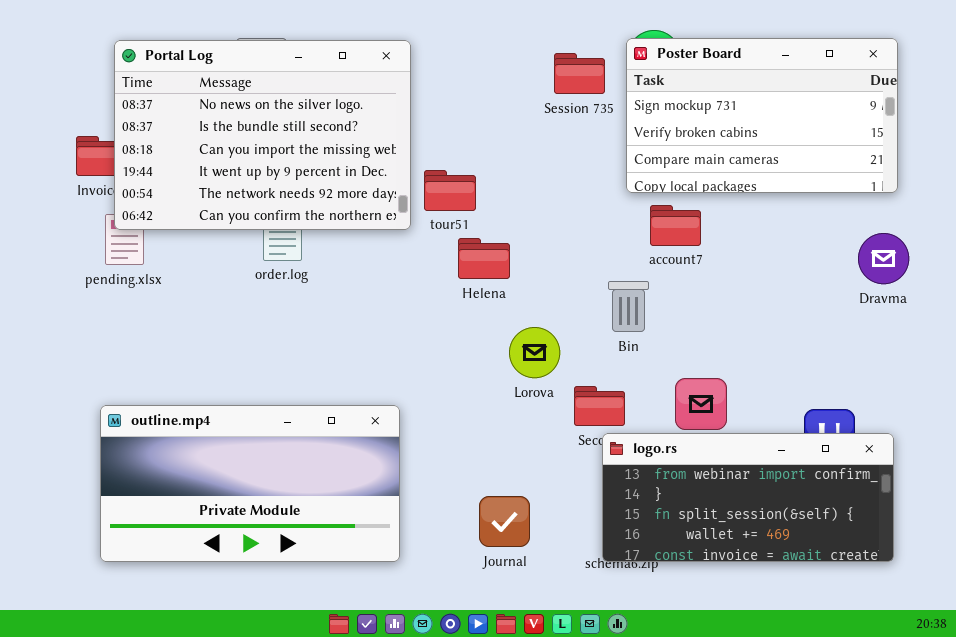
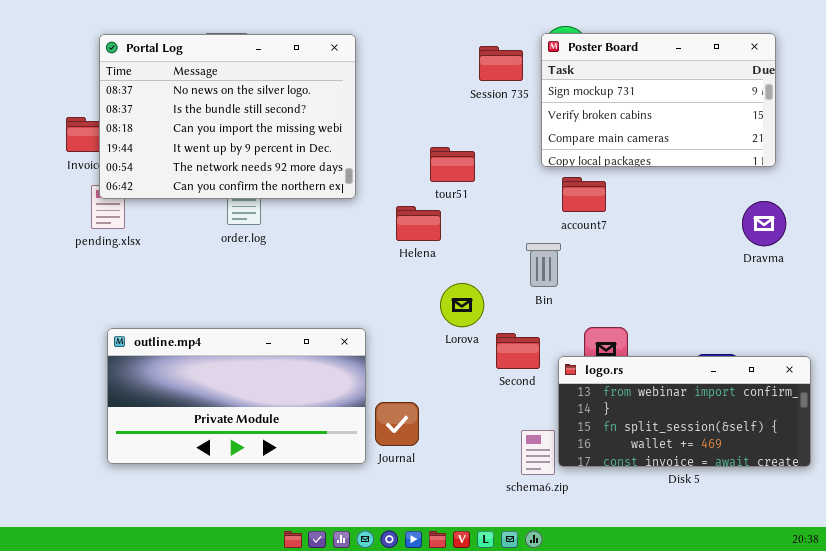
tour51: [424,170,476,211] -> [430,147,475,182], moved
outline.mp4: [100,405,400,562] -> [107,328,366,464], moved
logo.rs: [602,433,894,562] -> [558,356,811,467], moved
Journal: [479,496,530,547] -> [375,402,419,446], moved

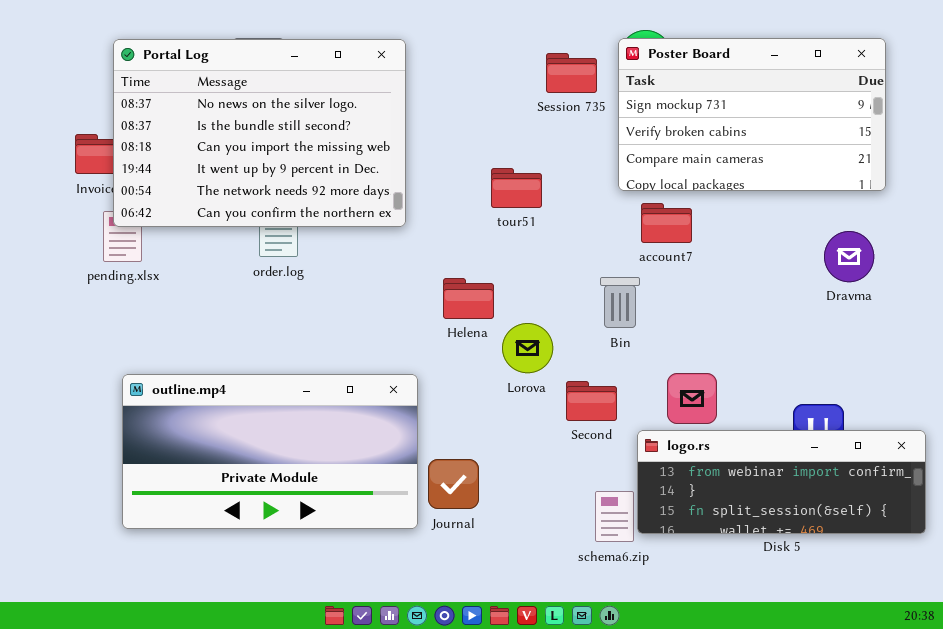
Dravma: [742,201,786,246] -> [824,231,874,282], moved
Helena: [396,206,441,241] -> [443,278,494,319], moved
logo.rs: [558,356,811,467] -> [637,430,926,534], resized

